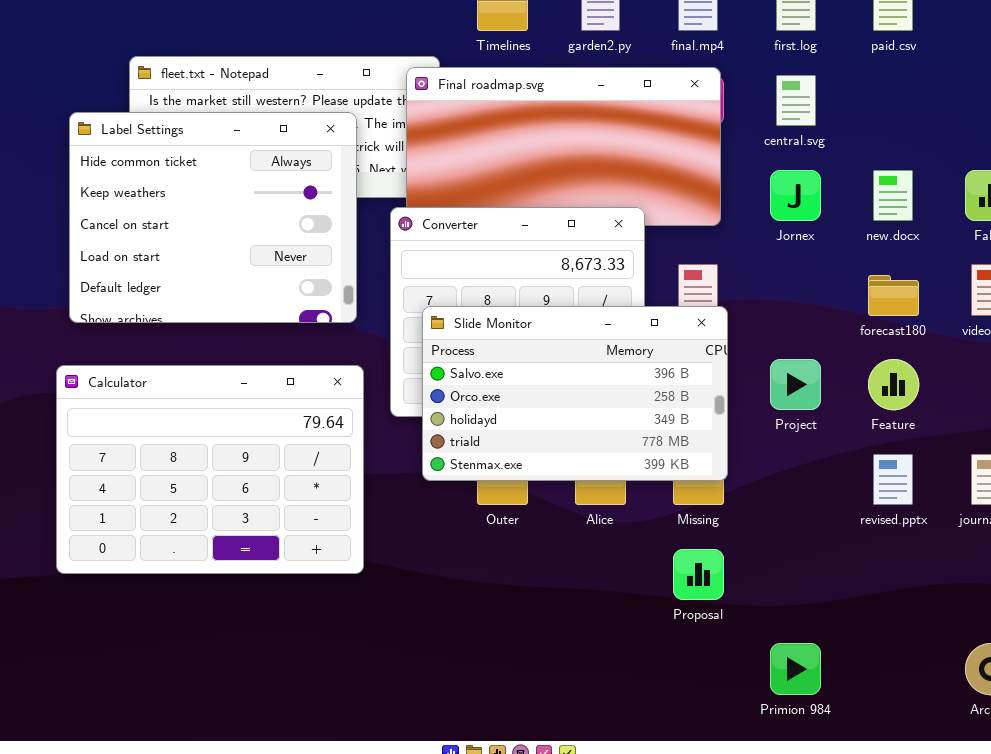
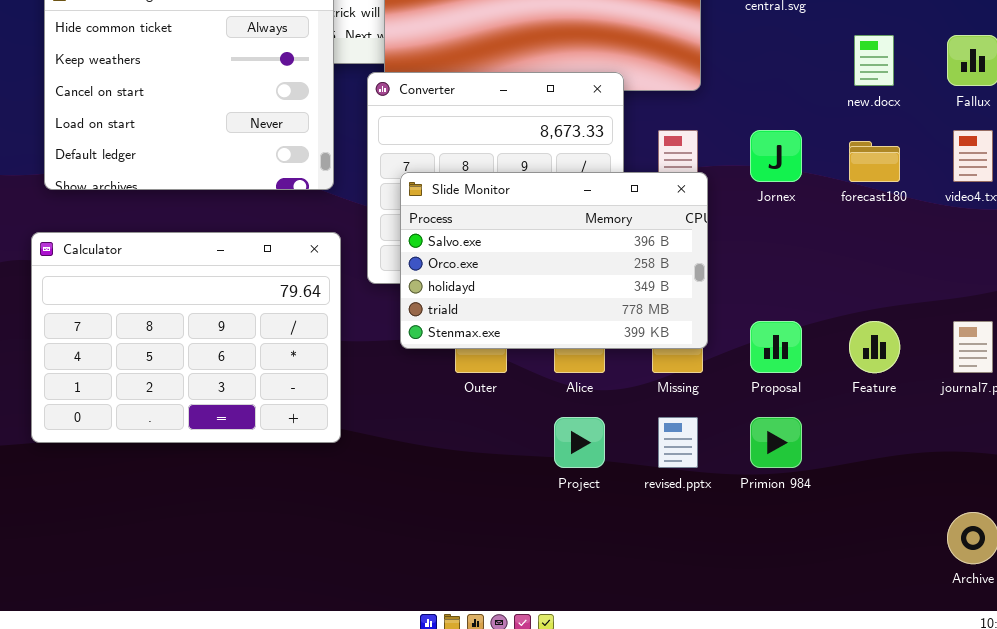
Jornex: [770,170,821,221] -> [750,130,802,182], moved
Project: [770,359,821,410] -> [554,417,605,468], moved
Feature: [868,359,919,410] -> [849,321,900,373], moved
revised.pptx: [873,454,913,505] -> [658,417,698,468], moved
Proposal: [673,549,724,600] -> [750,321,802,373], moved
Primion 984: [770,643,821,695] -> [750,417,802,468], moved

